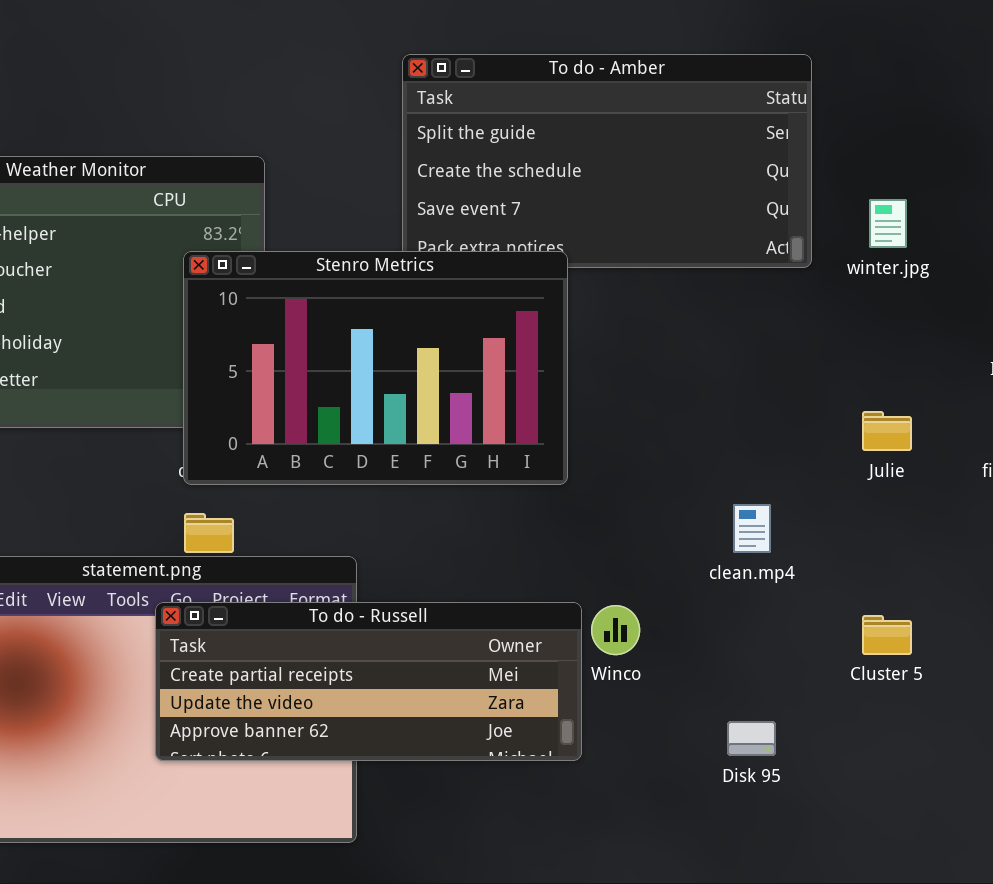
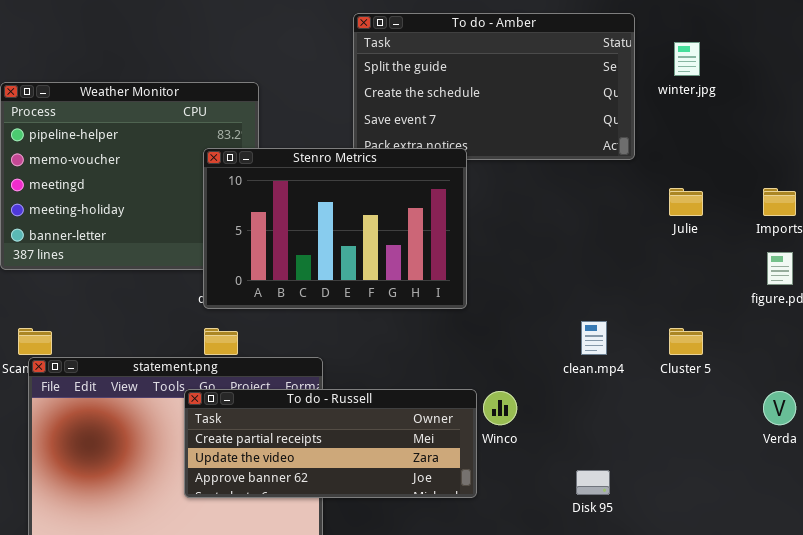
winter.jpg: [869,199,907,248] -> [674,42,700,76], moved
Julie: [862,411,912,451] -> [669,188,703,216], moved
Cluster 5: [862,615,912,655] -> [669,328,703,355], moved

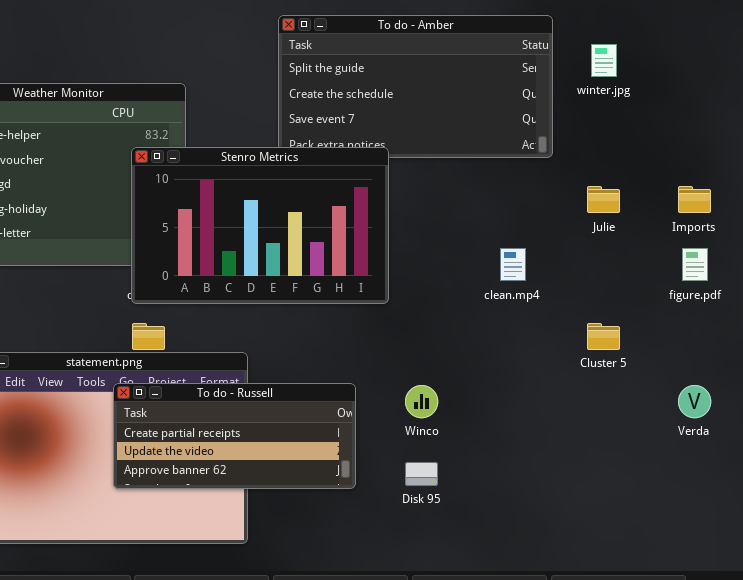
clean.mp4: [581,321,607,355] -> [500,248,526,281], moved
To do - Russell: [184,389,477,498] -> [113,383,356,489], resized
Disk 95: [576,470,610,495] -> [405,462,438,486], moved

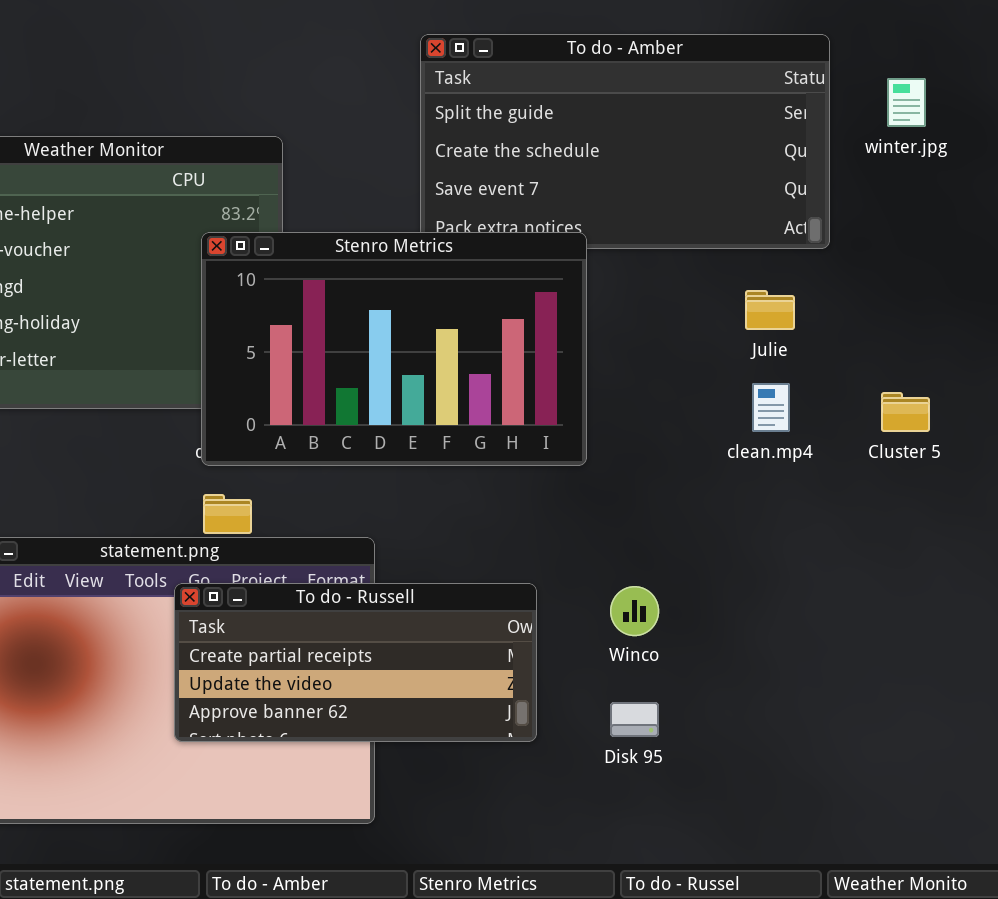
Julie: [587,186,620,213] -> [745,290,795,330], moved
Cluster 5: [587,323,620,350] -> [881,392,930,432], moved

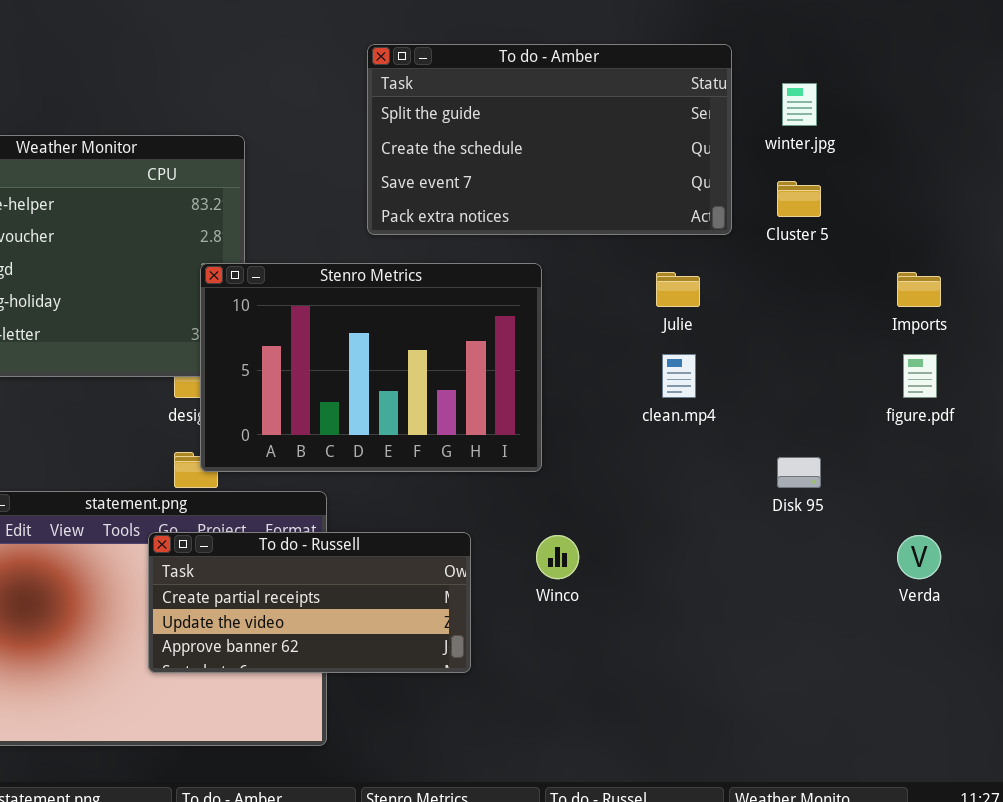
Stenro Metrics: [201,232,587,466] -> [200,263,542,472], moved
Cluster 5: [881,392,930,432] -> [777,181,821,217], moved
Disk 95: [610,702,659,737] -> [777,457,821,488], moved

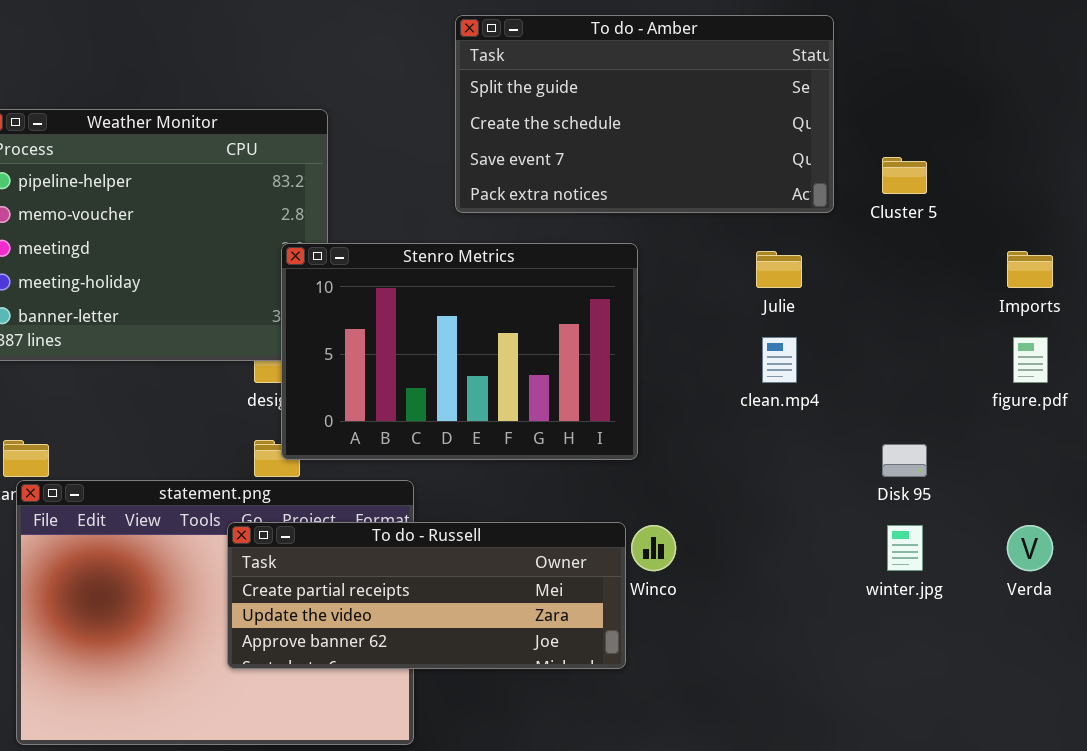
winter.jpg: [782,83,817,126] -> [887,525,923,571], moved
To do - Russell: [148,532,471,673] -> [227,522,626,669], resized

